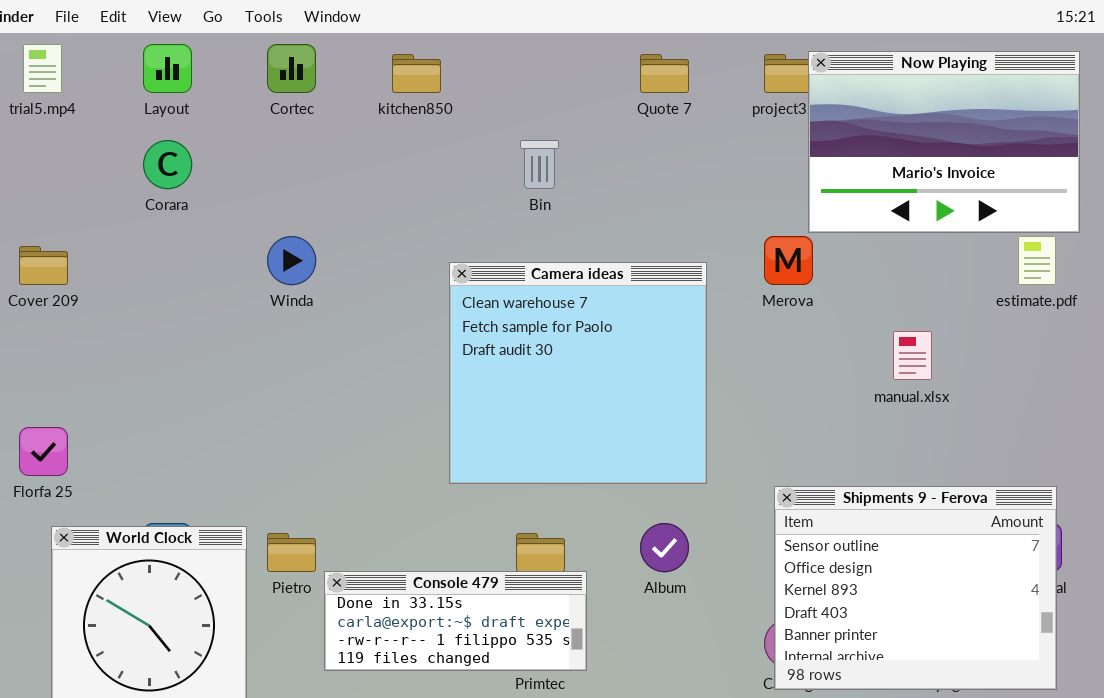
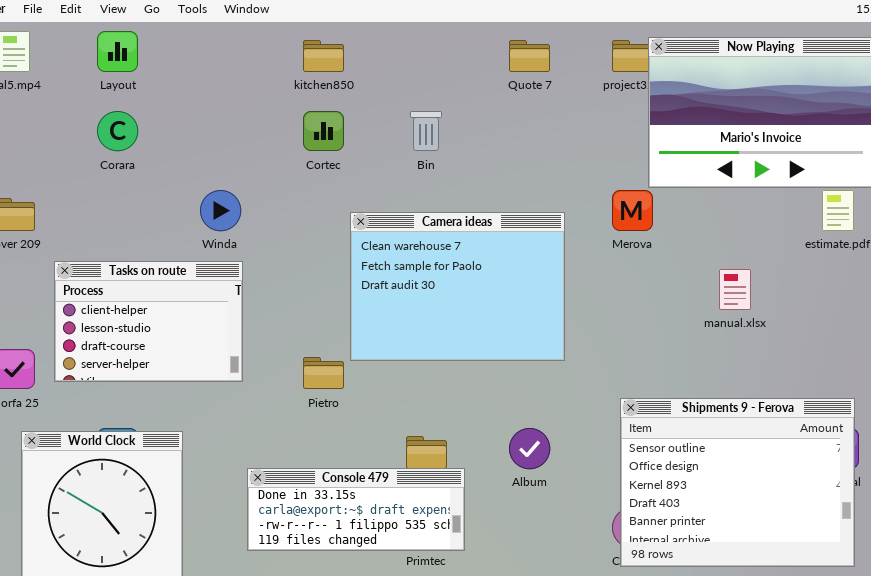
Cortec: [267,44,316,93] -> [303,111,344,151], moved
Camera ideas: [449,262,707,484] -> [350,212,565,361], resized
Tasks on route: none -> [54,261,243,382], opened
Pietro: [267,533,316,572] -> [303,357,344,389], moved

